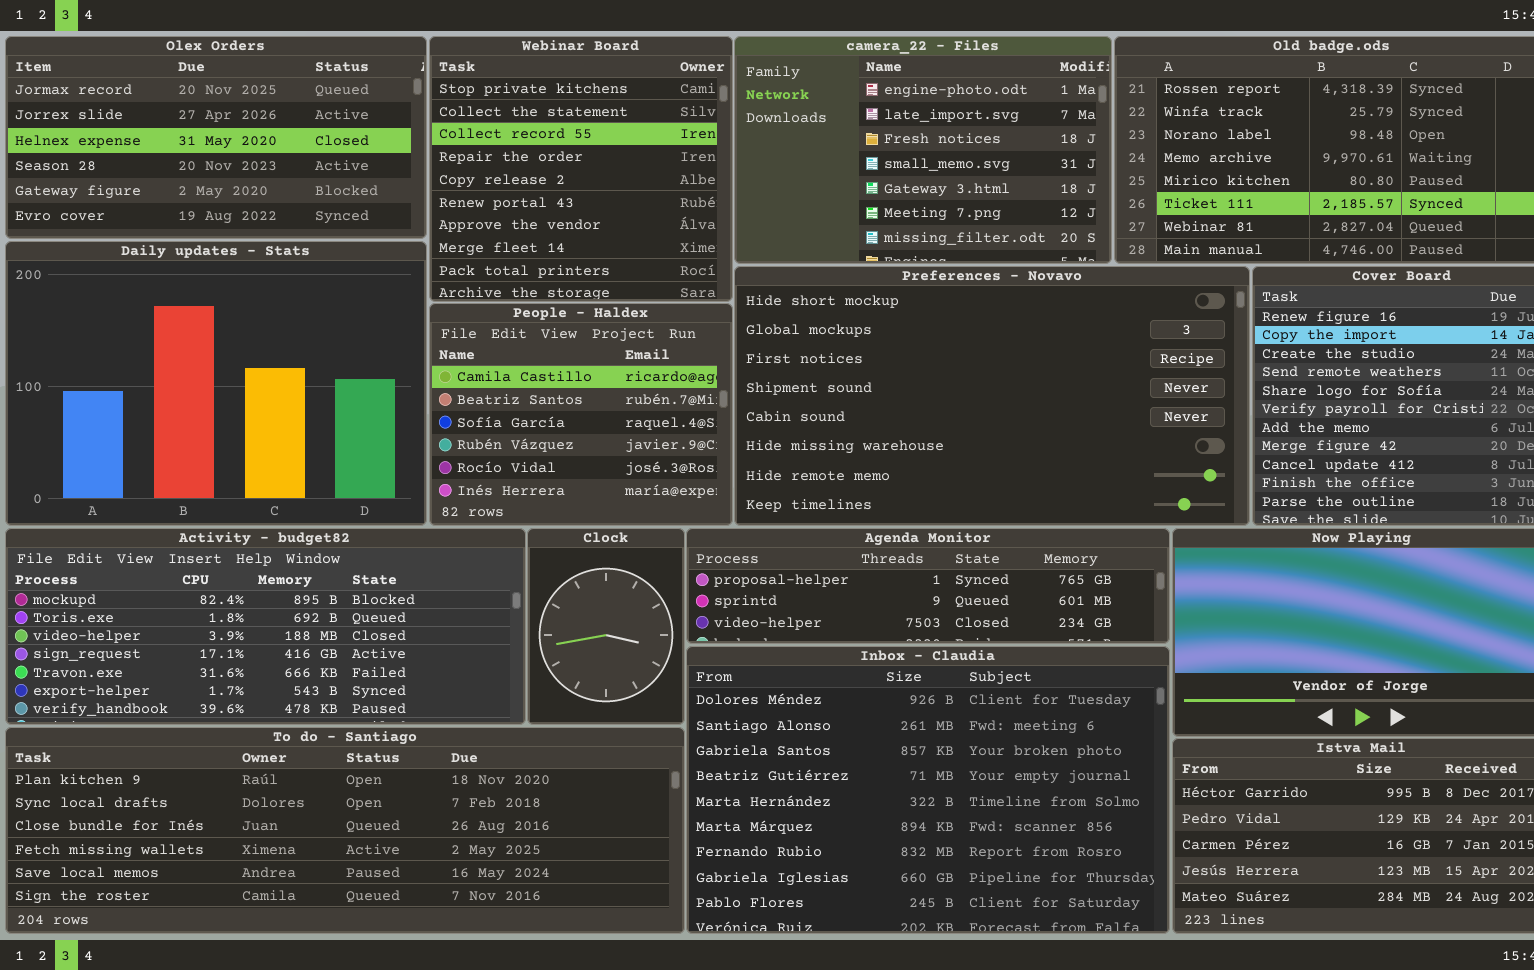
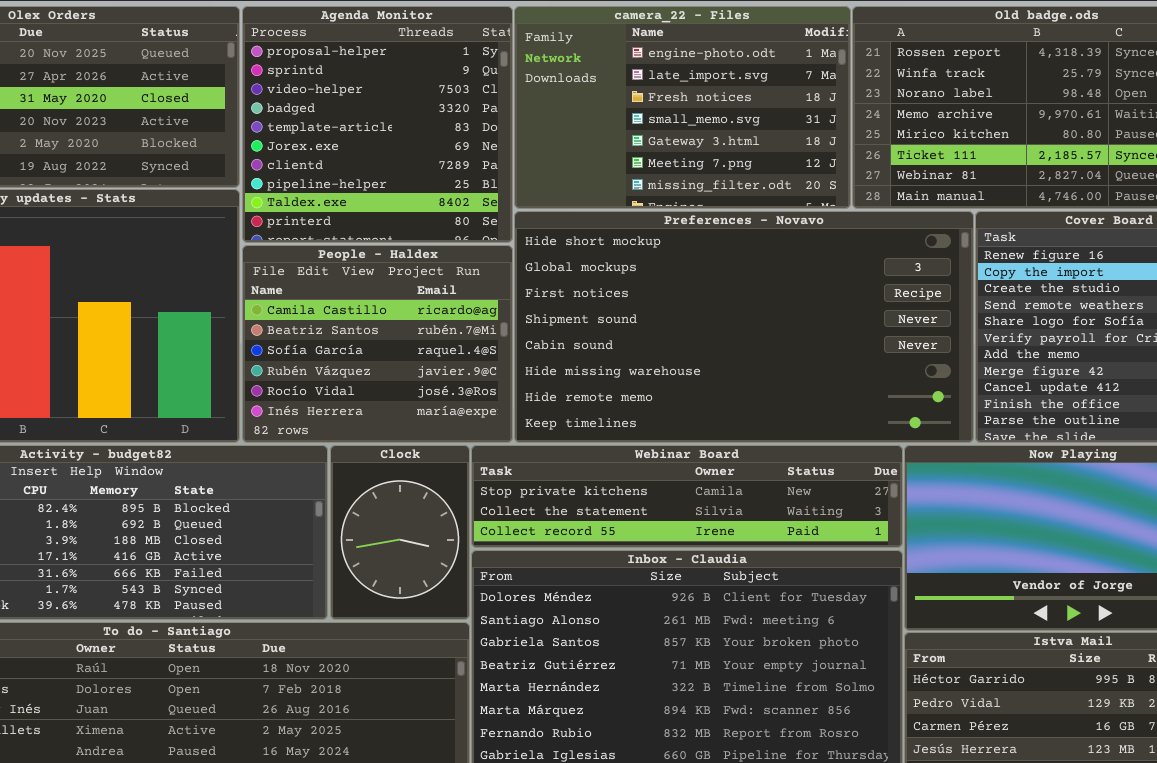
Webinar Board: [429,36,733,302] -> [471,445,903,548], moved, resized
Agenda Monitor: [686,528,1170,644] -> [242,6,513,243], moved, resized

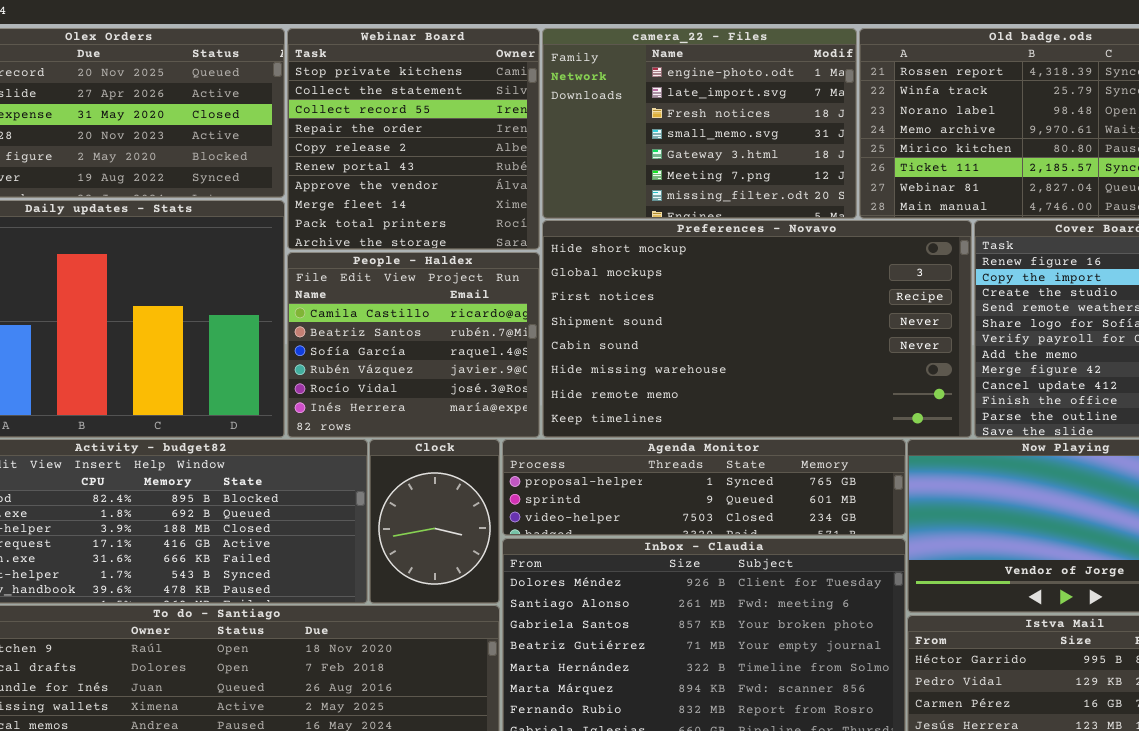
Agenda Monitor: [242,6,513,243] -> [502,439,906,536], moved, resized
Webinar Board: [471,445,903,548] -> [287,28,540,250], moved, resized

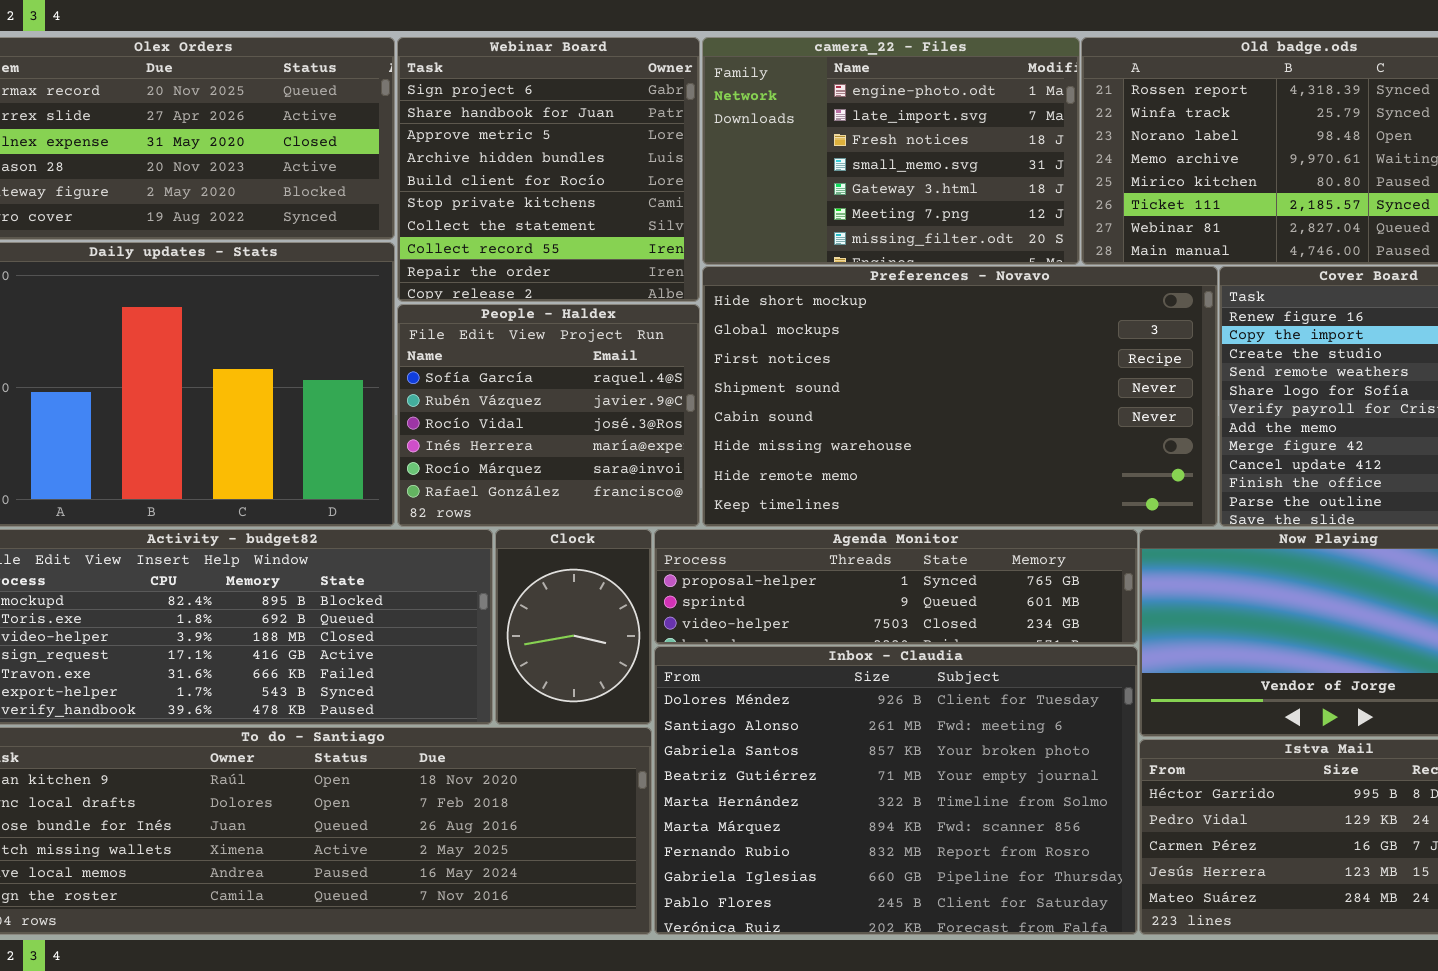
Webinar Board: [287,28,540,250] -> [397,37,700,302], scrolled up 5 rows
People - Haldex: [287,252,540,438] -> [397,304,700,527], scrolled down 2 rows

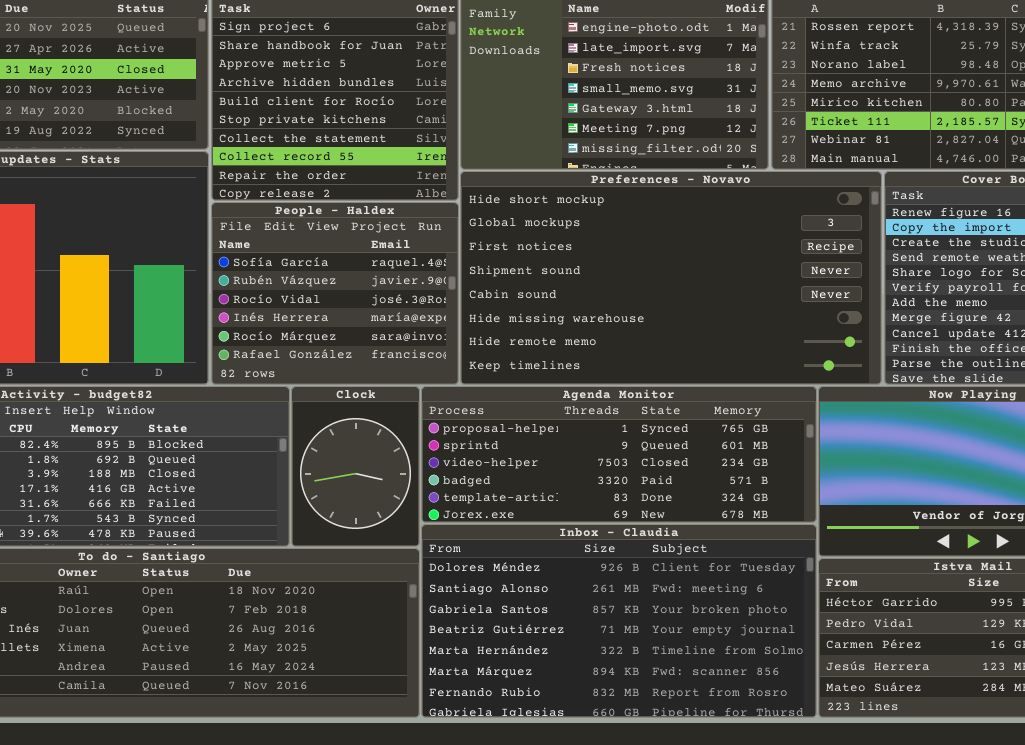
Agenda Monitor: [654,529,1138,645] -> [421,386,817,523], resized
Inbox - Claudia: [654,646,1138,935] -> [421,524,817,718], resized

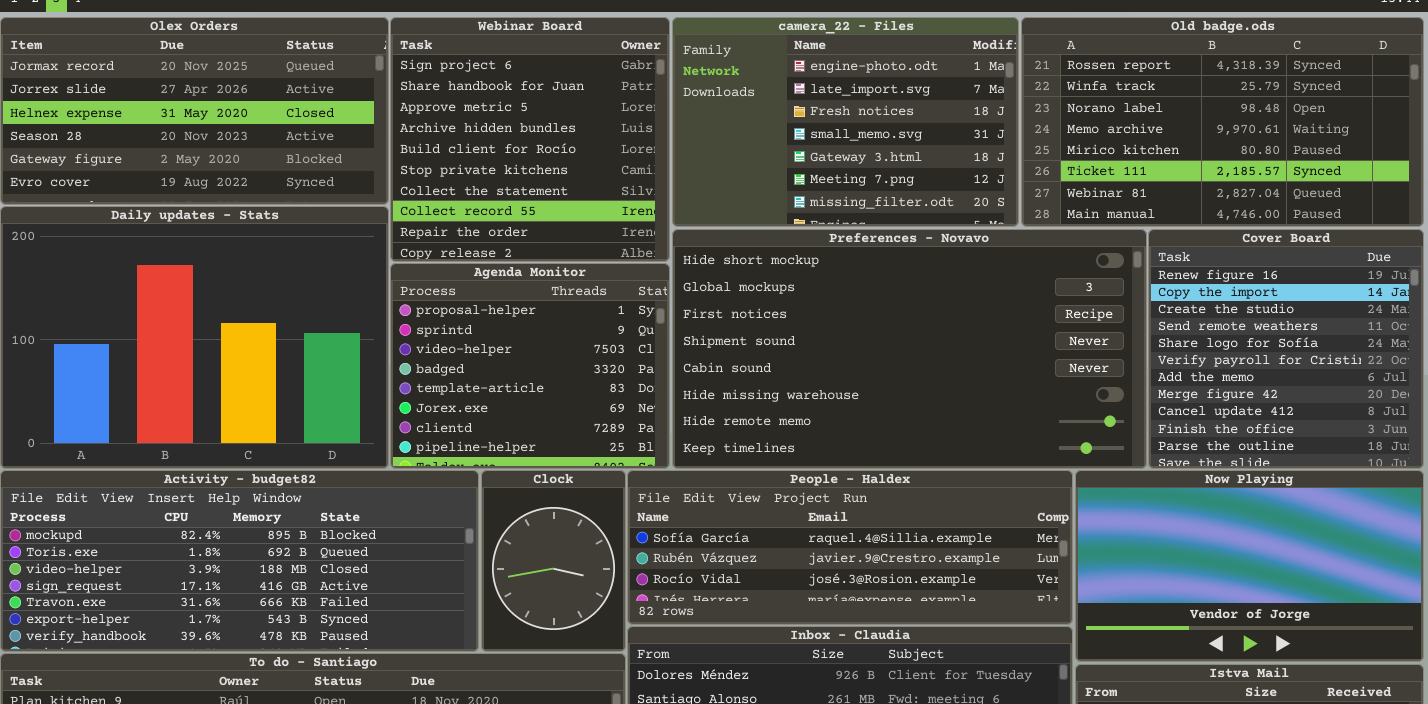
People - Haldex: [211,202,459,385] -> [627,470,1073,625], moved, resized
Agenda Monitor: [421,386,817,523] -> [390,263,670,469], moved, resized

